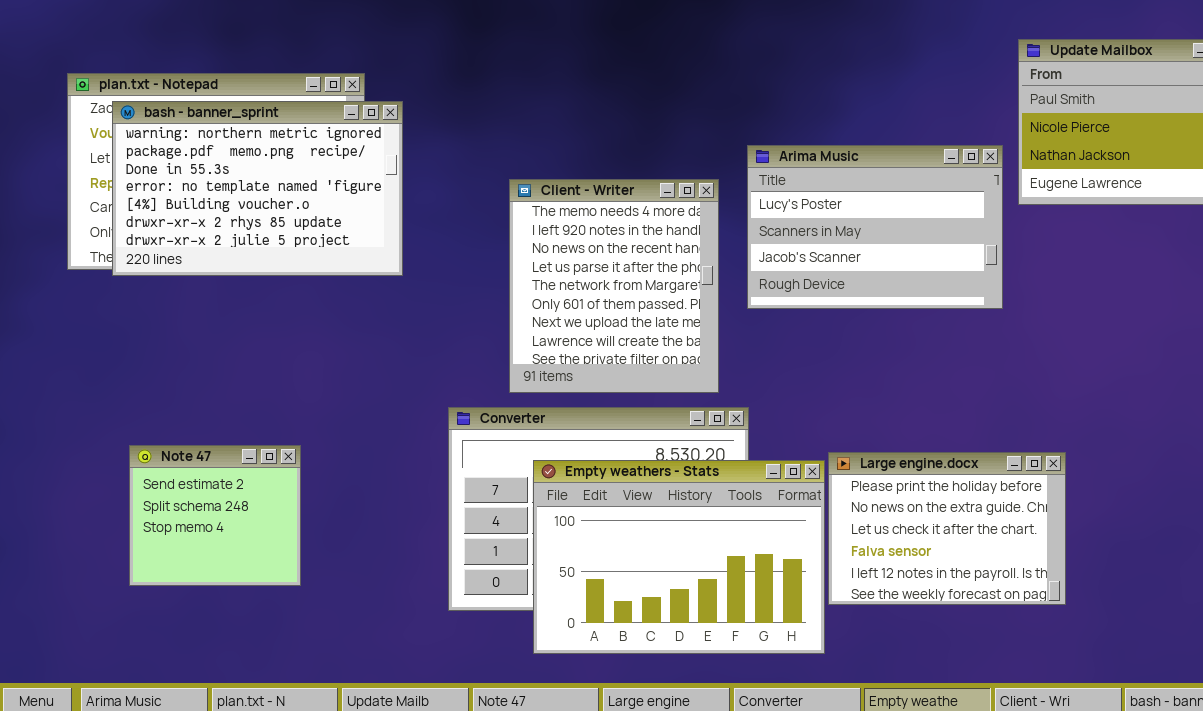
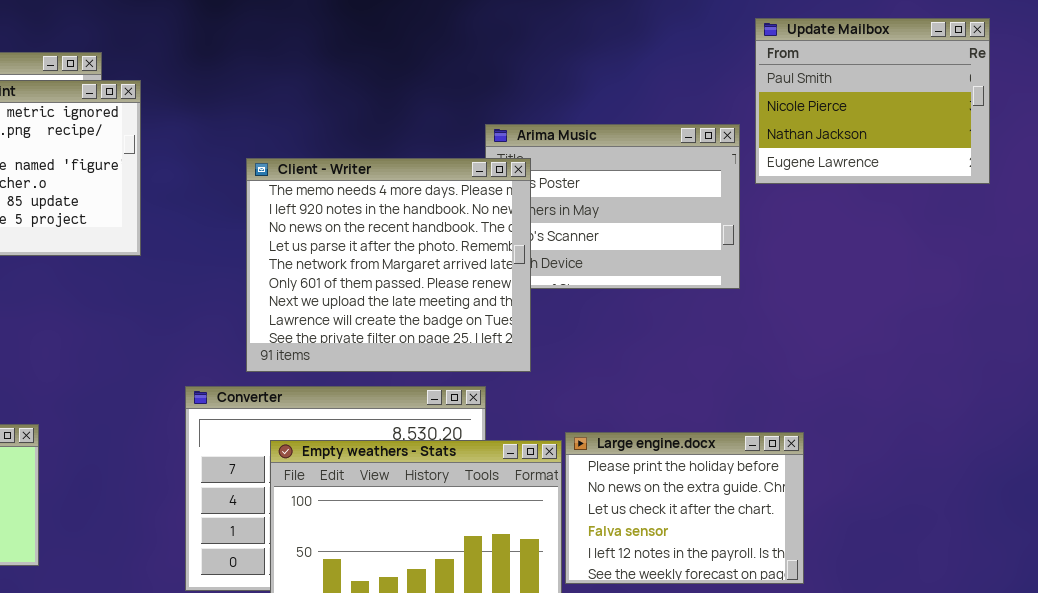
Client - Writer: [509,179,719,393] -> [246,158,531,372], resized

